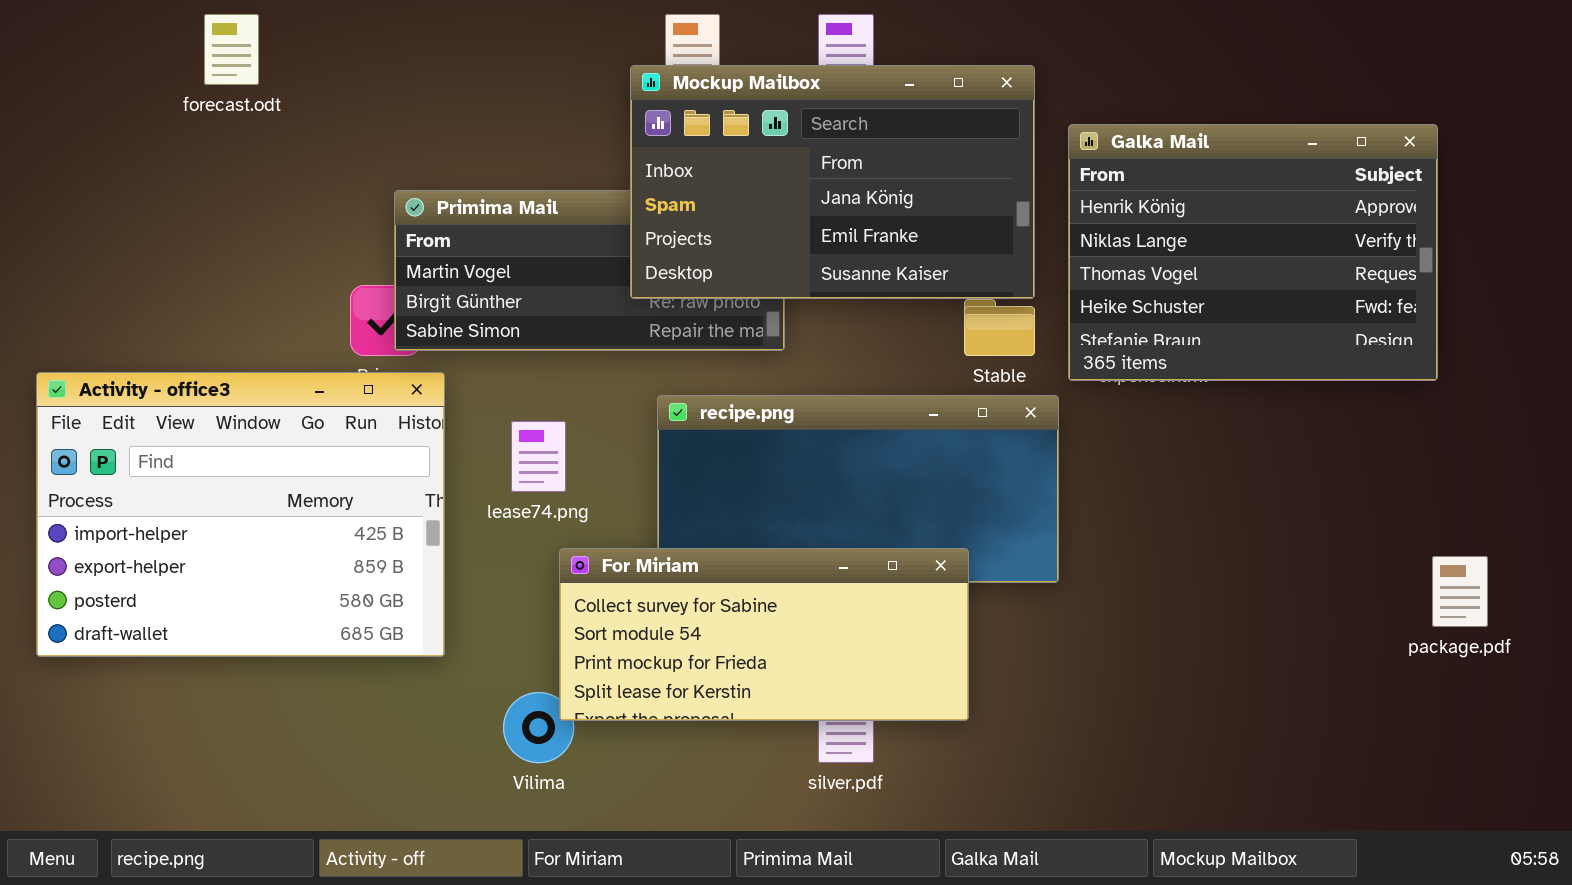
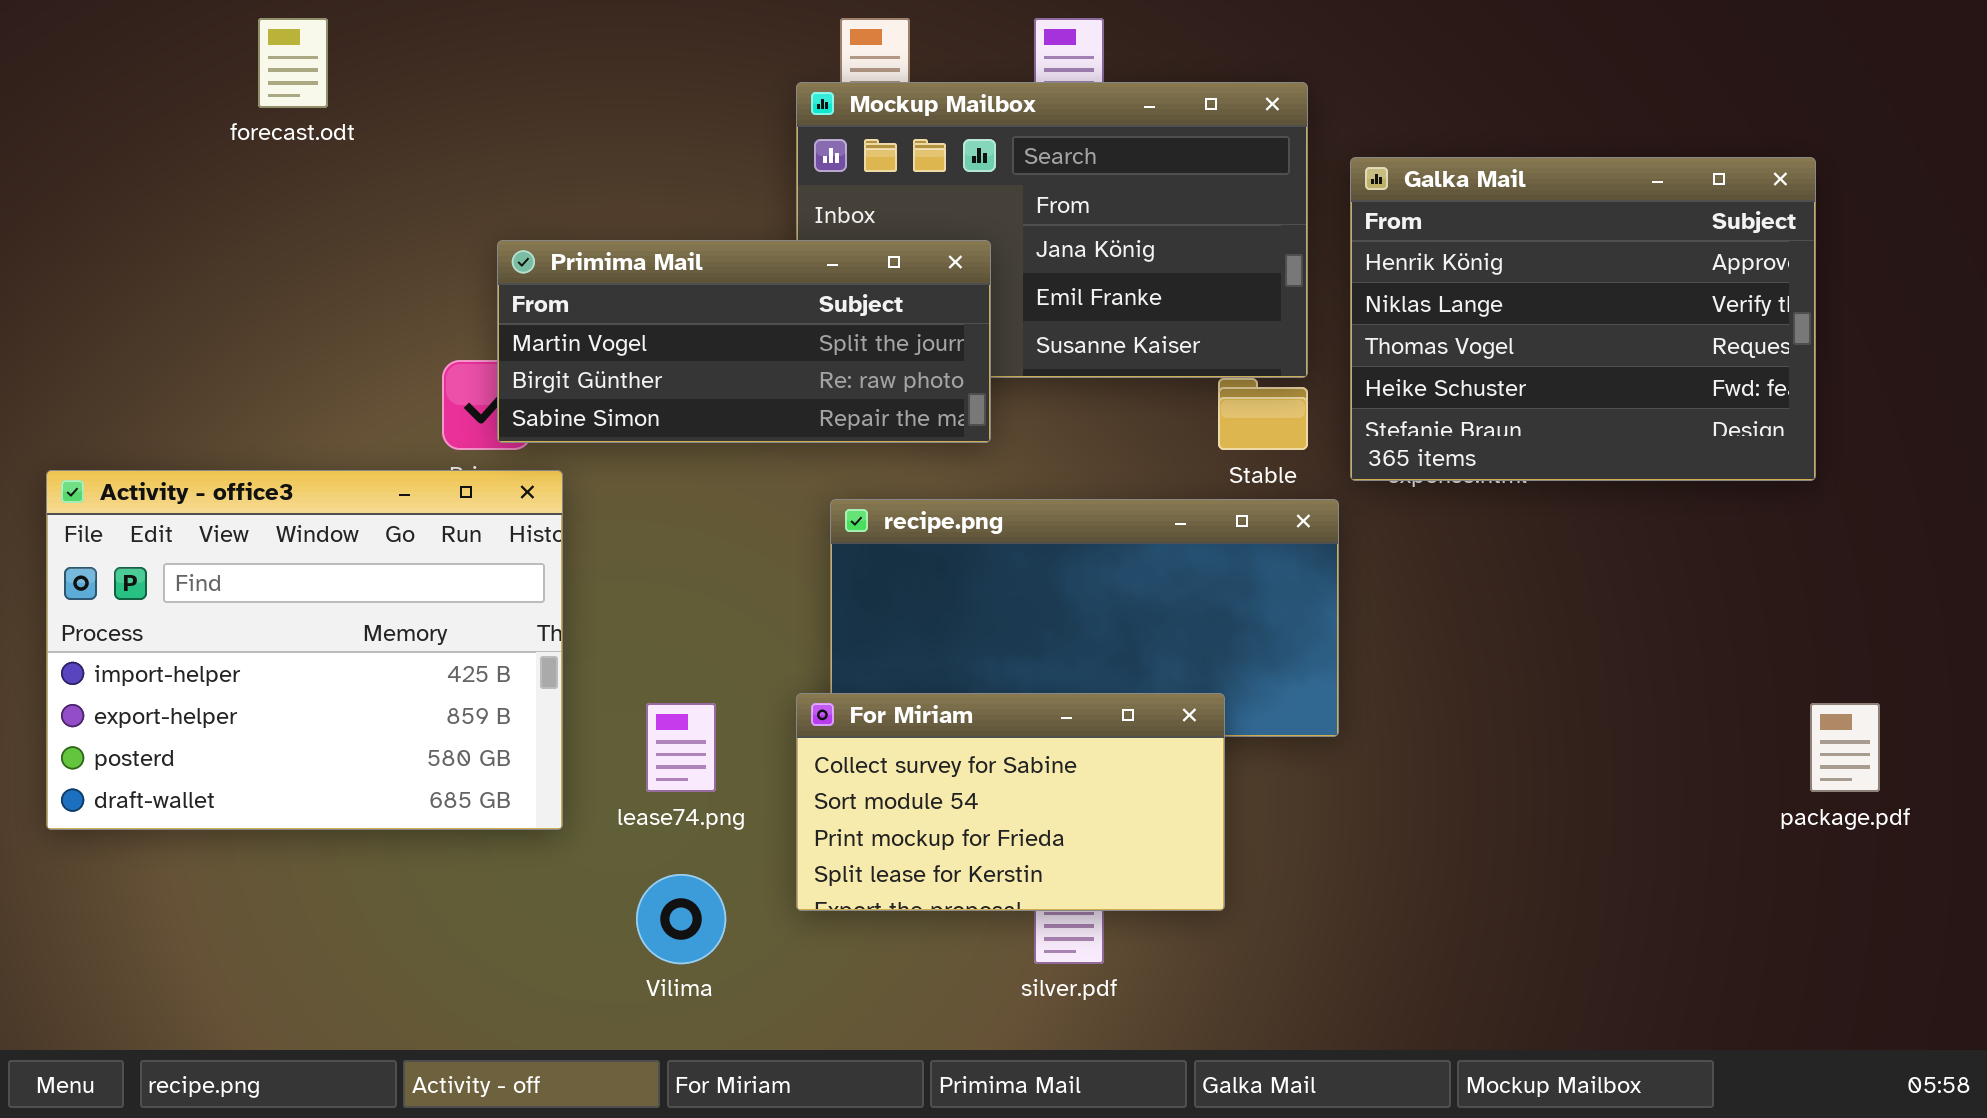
Primima Mail: [394,190,785,351] -> [497,240,991,443], raised
lease74.png: [511,421,566,492] -> [646,703,716,792], moved
For Miriam: [559,548,969,721] -> [796,693,1225,911], resized

